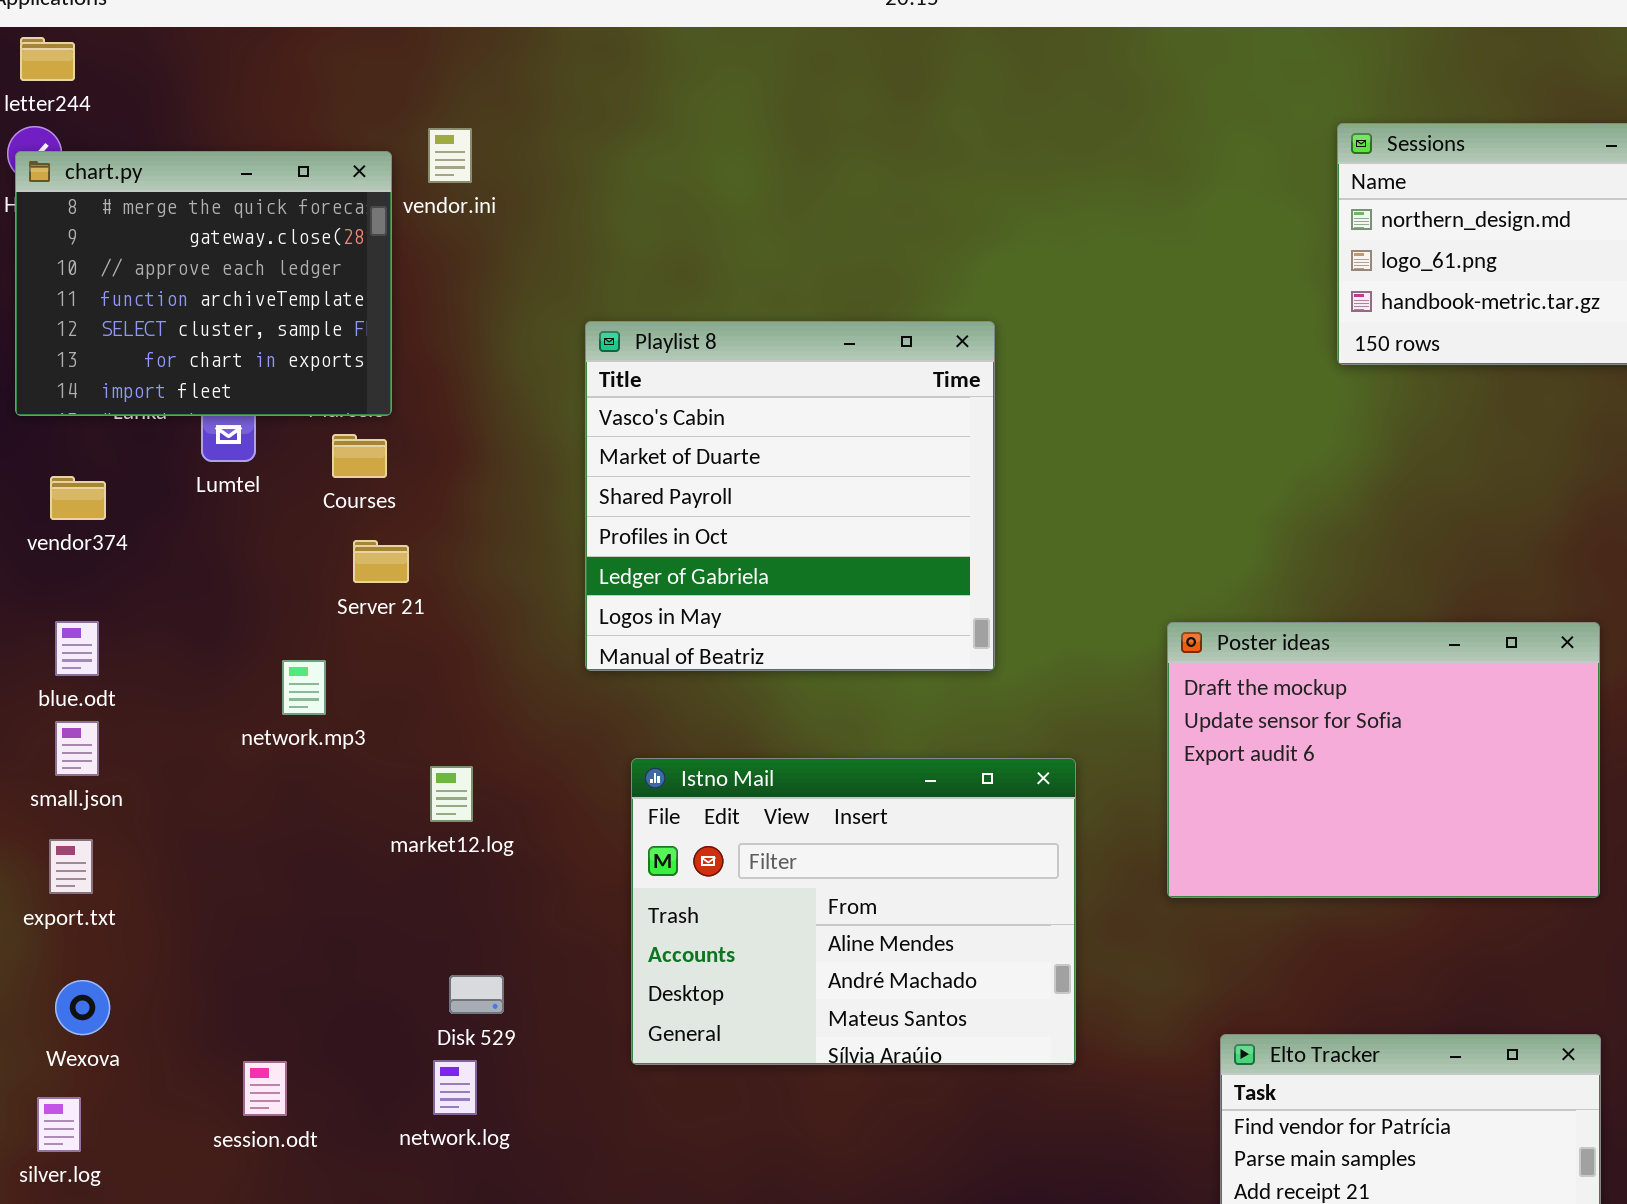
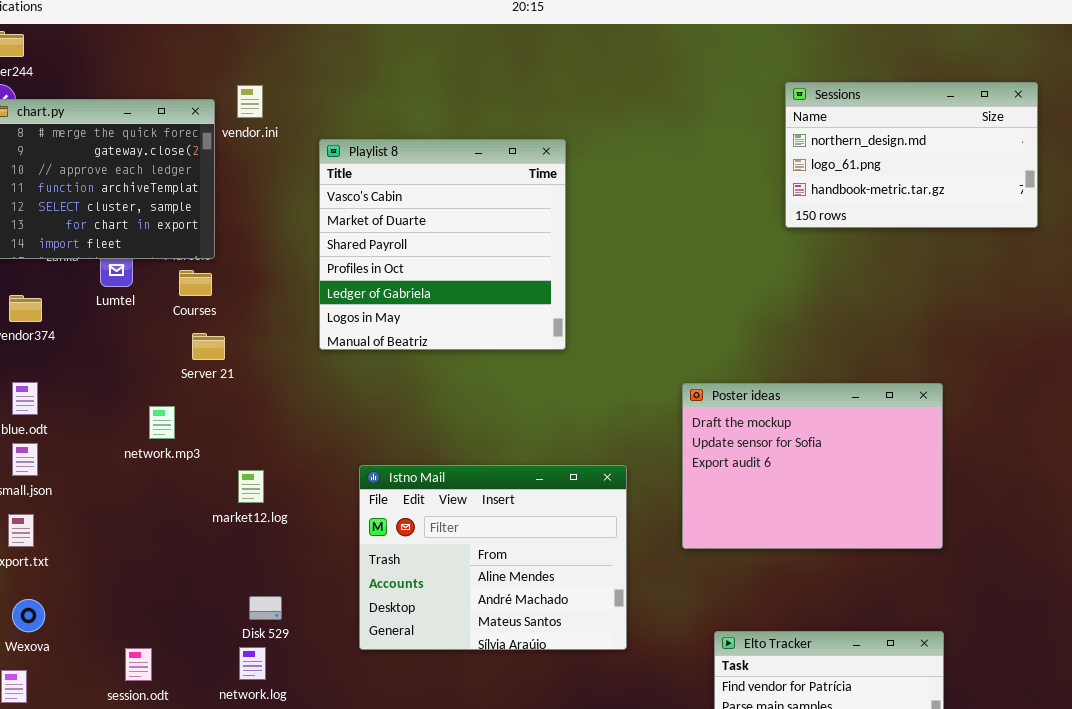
Playlist 8: [585,321,995,671] -> [319,139,566,350], moved

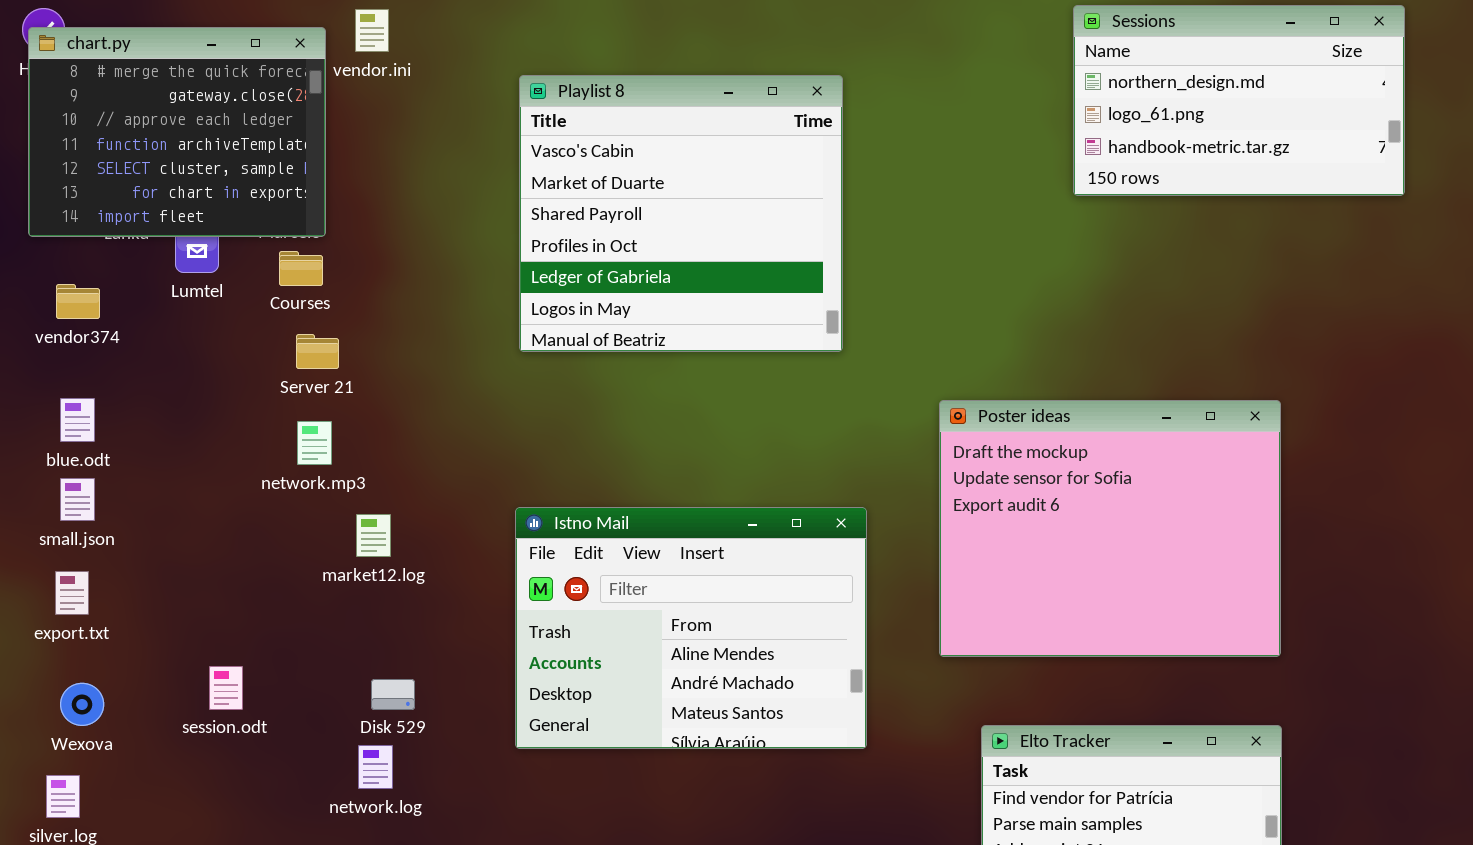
Playlist 8: [319,139,566,350] -> [519,75,843,352], moved
Poster ideas: [682,383,943,549] -> [939,400,1281,657], resized
network.mp3: [149,406,175,439] -> [297,421,332,465], moved
session.odt: [125,648,152,681] -> [209,666,243,710], moved

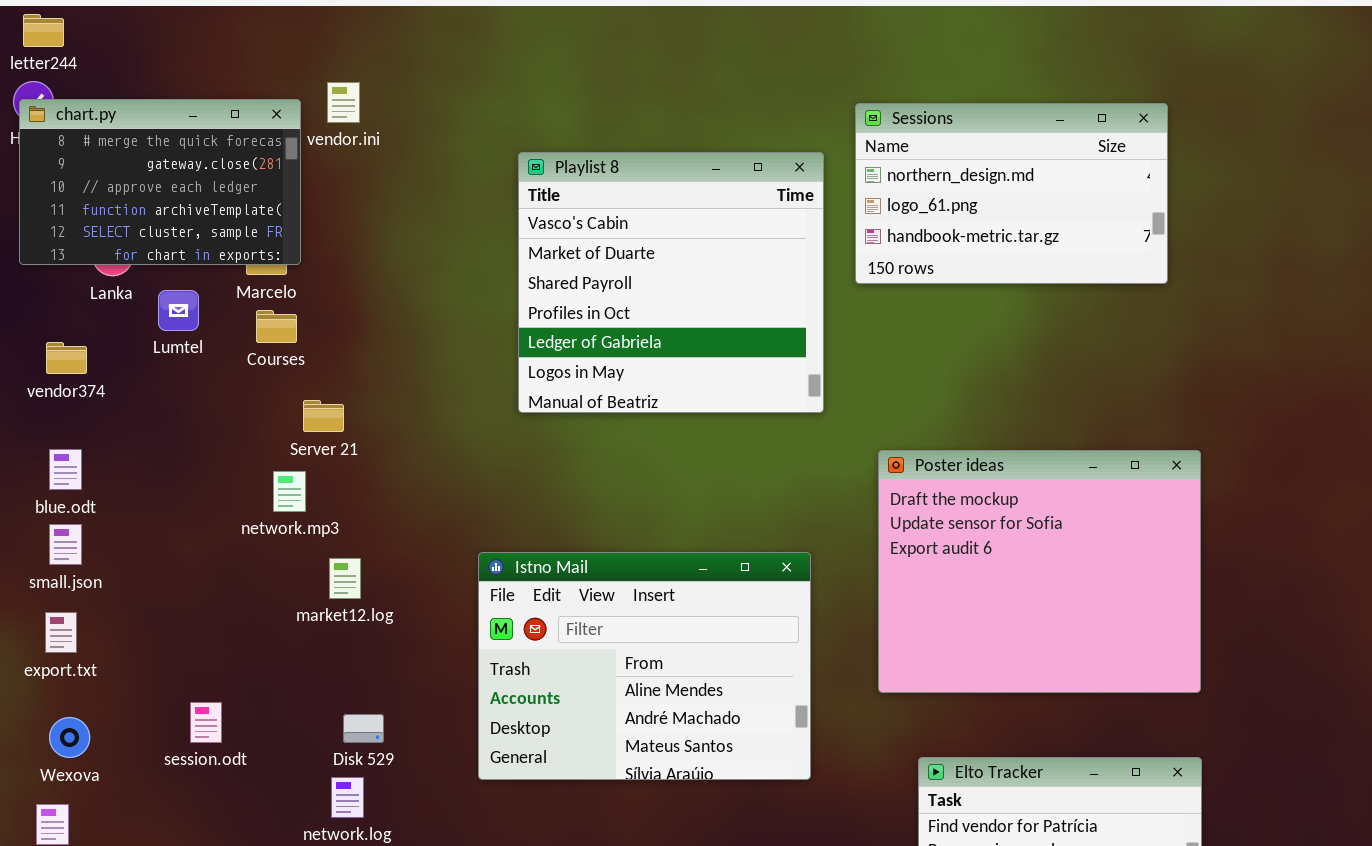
Sessions: [1073,5,1405,196] -> [855,103,1168,284], moved
chart.py: [28,27,326,237] -> [19,99,301,265], resized
Playlist 8: [519,75,843,352] -> [518,152,824,413], moved
Server 21: [296,334,339,369] -> [303,400,344,432], moved

